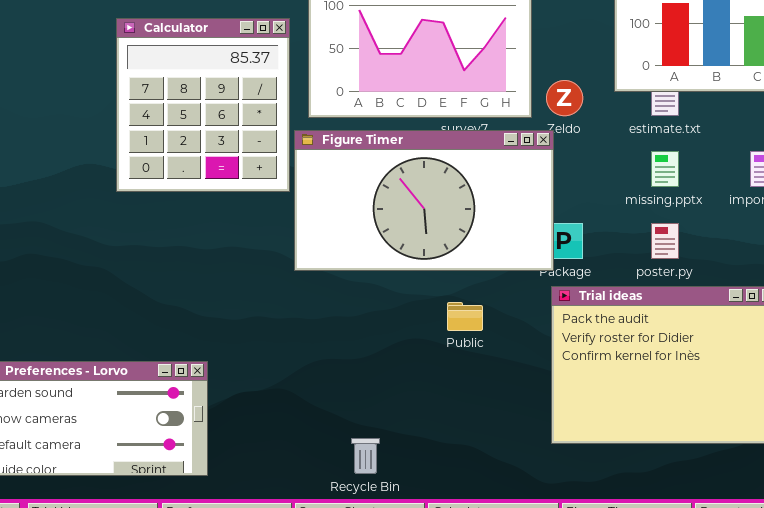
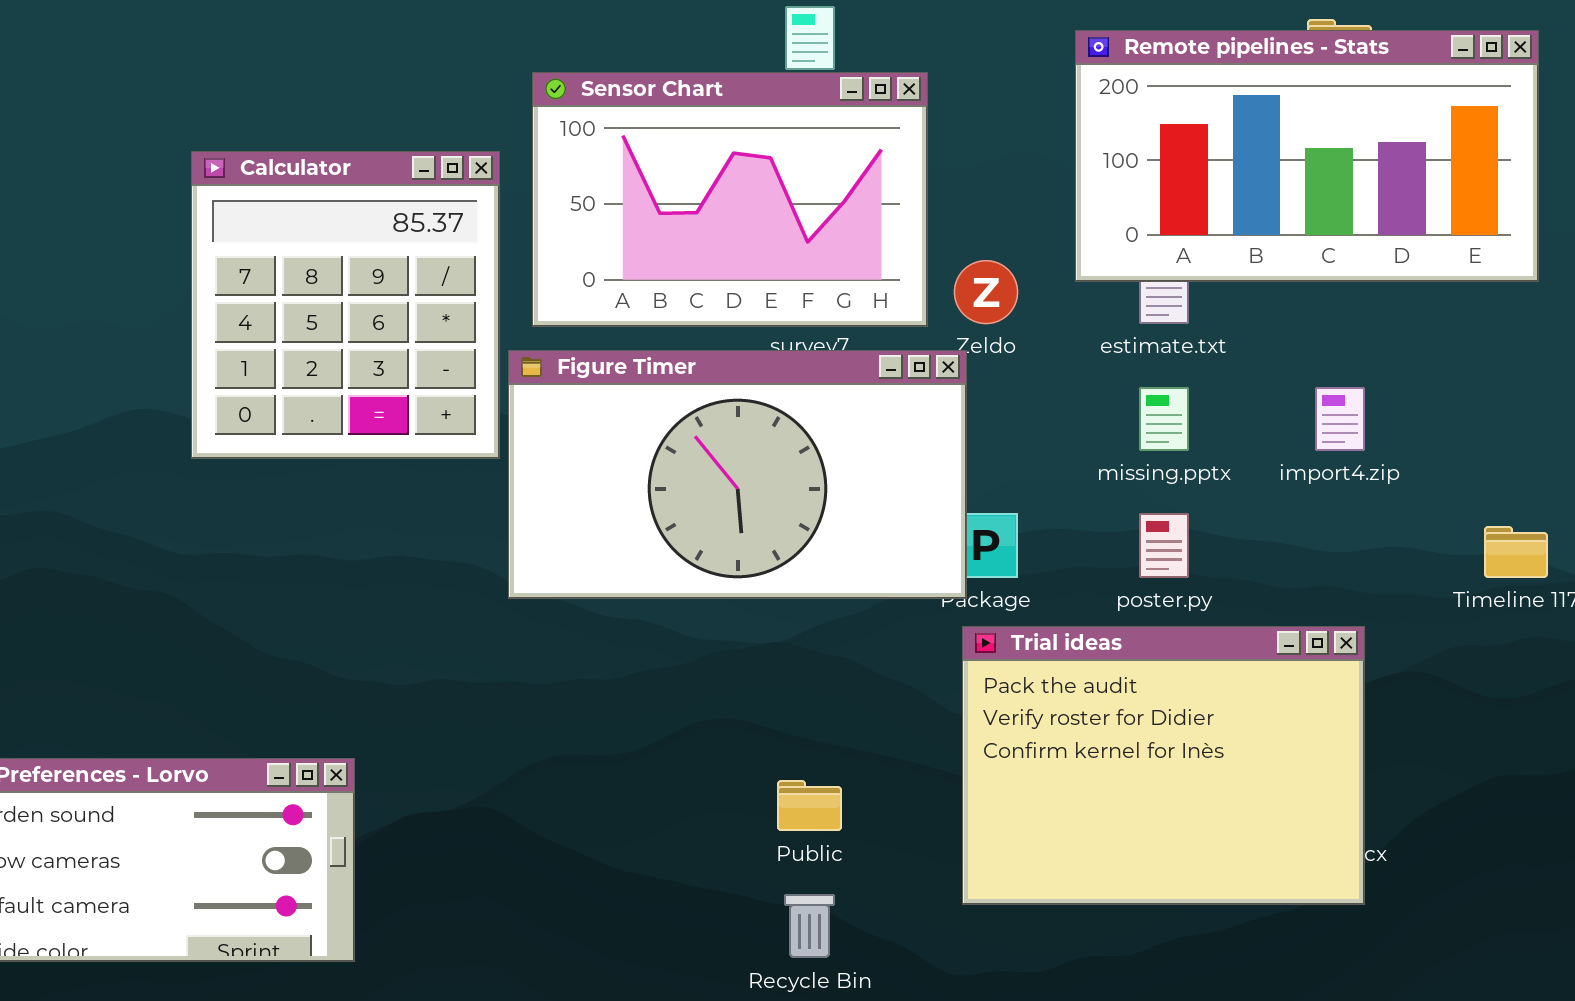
Public: [447,302,483,331] -> [777,780,842,831], moved
Recycle Bin: [351,438,380,474] -> [784,894,835,958], moved

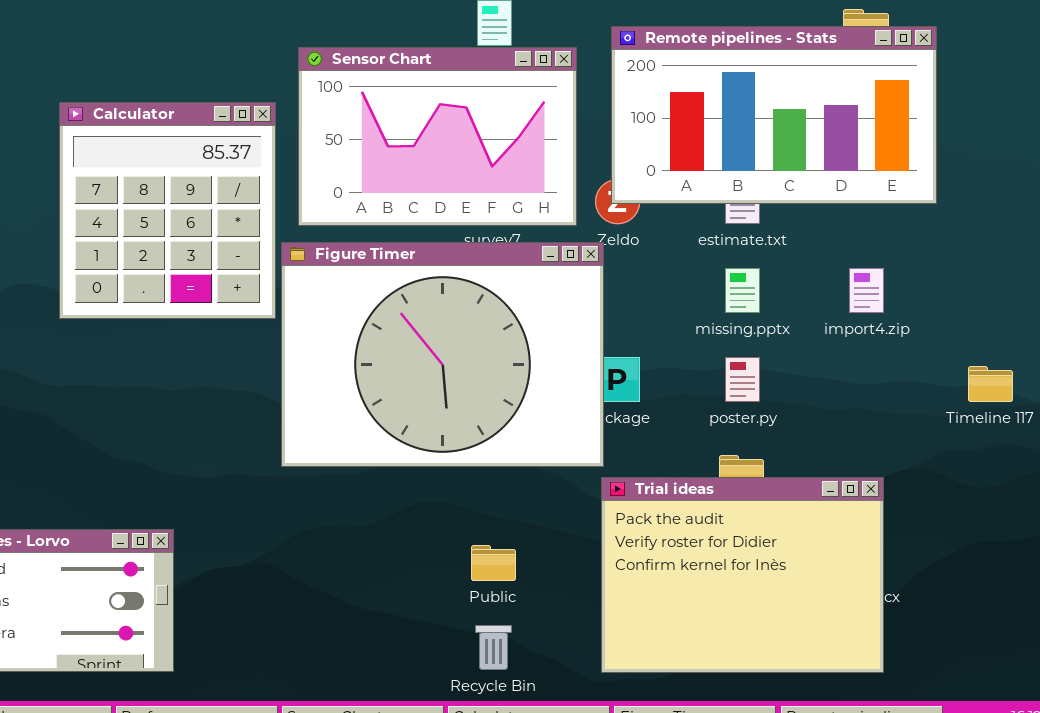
Remote pipelines - Stats: [1075,30,1539,282] -> [611,26,937,204], moved
Figure Timer: [508,350,967,599] -> [281,242,604,467], resized
Trial ideas: [962,626,1365,905] -> [601,477,884,673], moved

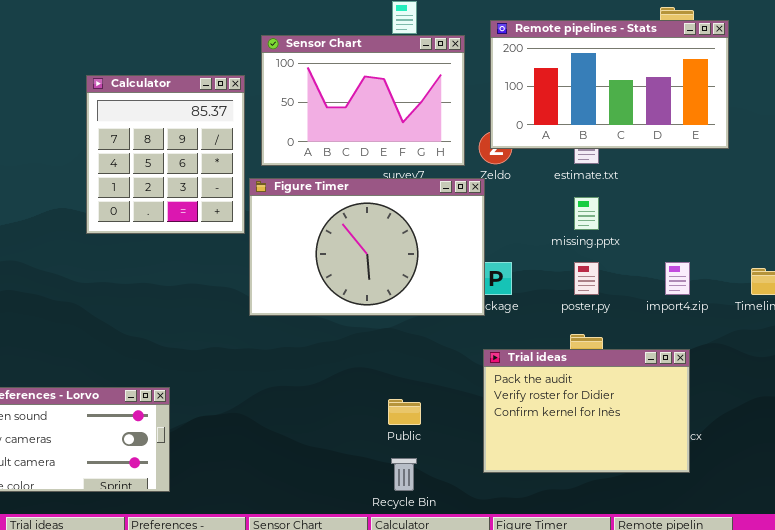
Figure Timer: [281,242,604,467] -> [249,178,485,316], resized
import4.zip: [849,268,884,313] -> [665,262,690,295], moved
Trial ideas: [601,477,884,673] -> [483,349,690,473], resized

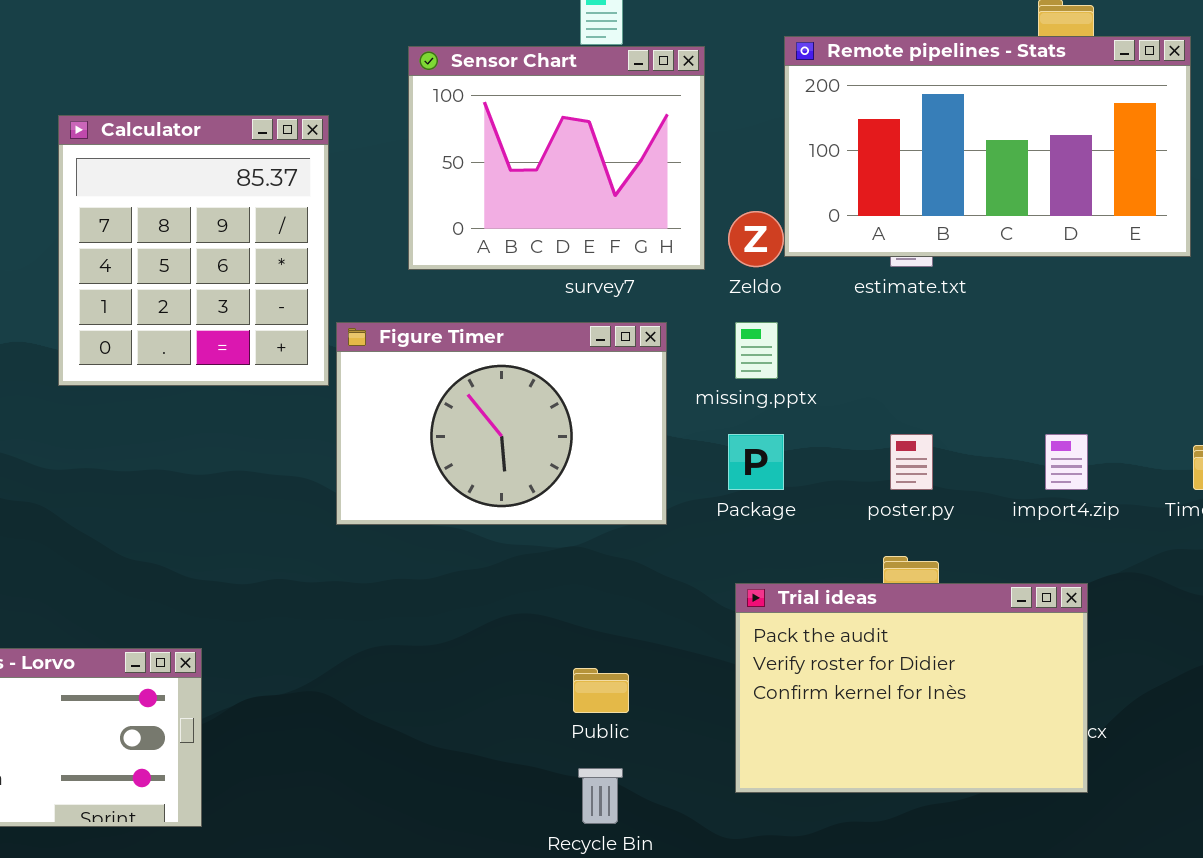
Remote pipelines - Stats: [490,20,729,149] -> [784,36,1191,257], moved
Sensor Chart: [261,35,465,166] -> [408,46,705,270], resized
Figure Timer: [249,178,485,316] -> [336,322,667,525], resized
missing.pptx: [574,197,599,230] -> [735,322,778,379], moved

